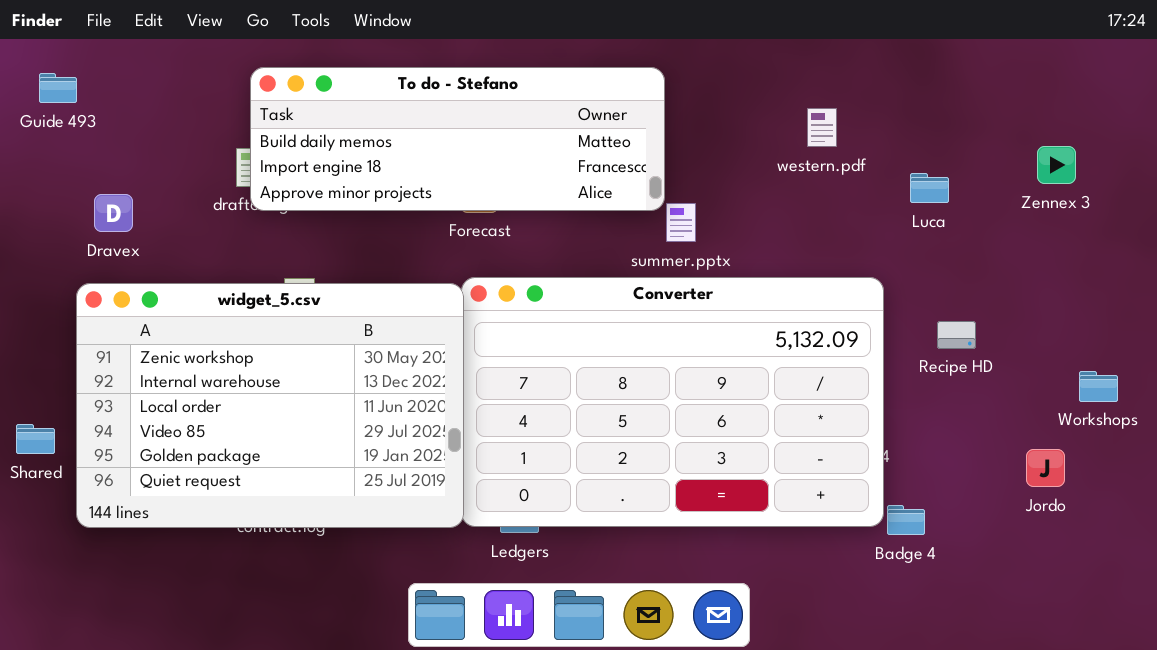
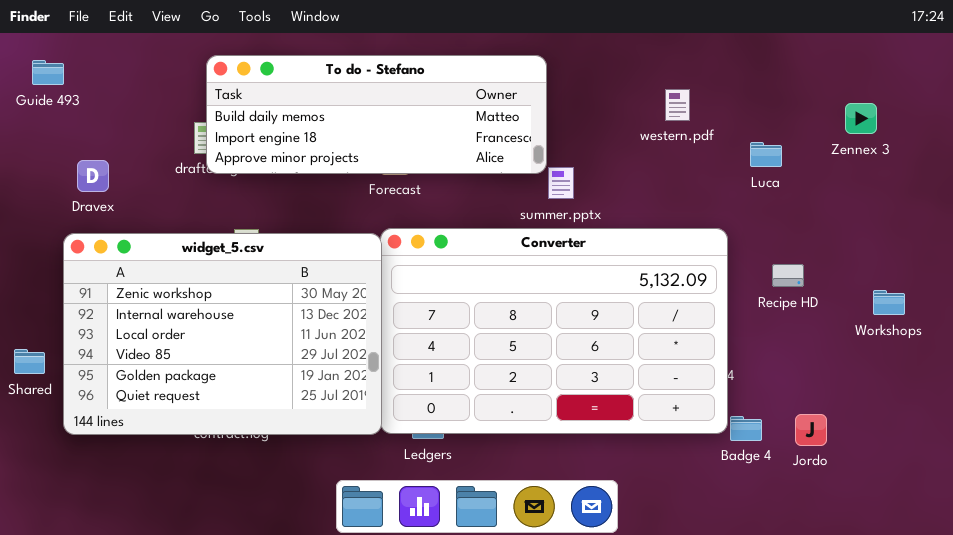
Zennex 3: [1037,146,1076,184] -> [845,103,877,134], moved
Workshops: [1079,371,1118,402] -> [873,290,905,315], moved
Jordo: [1026,449,1065,487] -> [795,414,827,446], moved

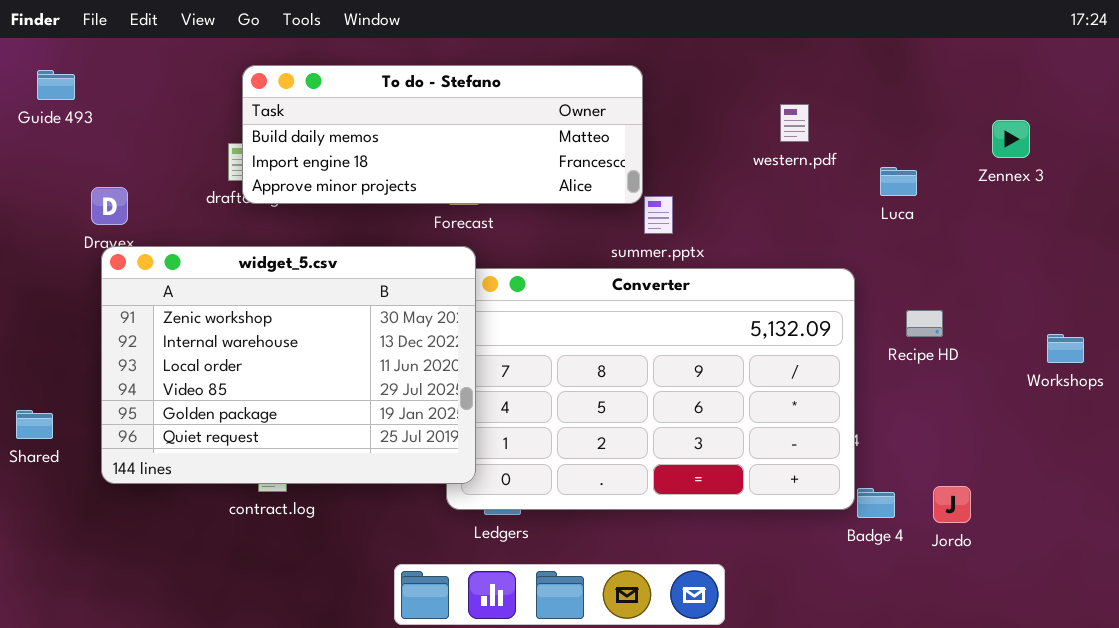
widget_5.csv: [63,233,382,435] -> [101,246,476,484], moved
Workshops: [873,290,905,315] -> [1047,334,1084,363], moved

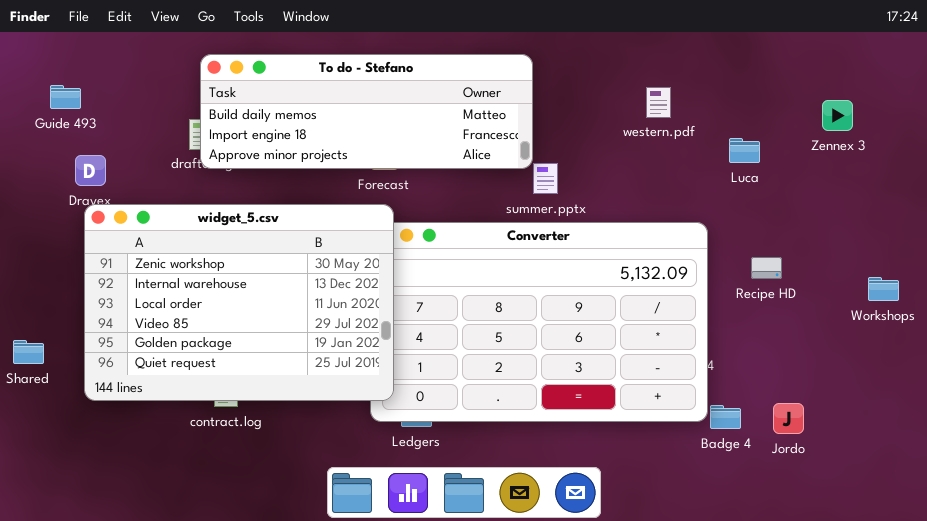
Guide 493: [37,70,75,100] -> [50,85,81,109], moved

